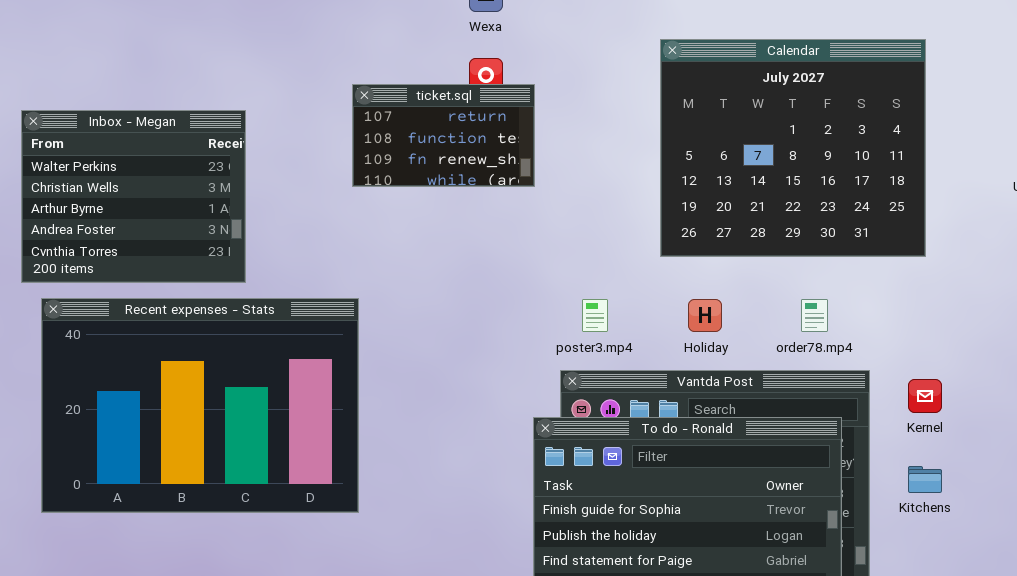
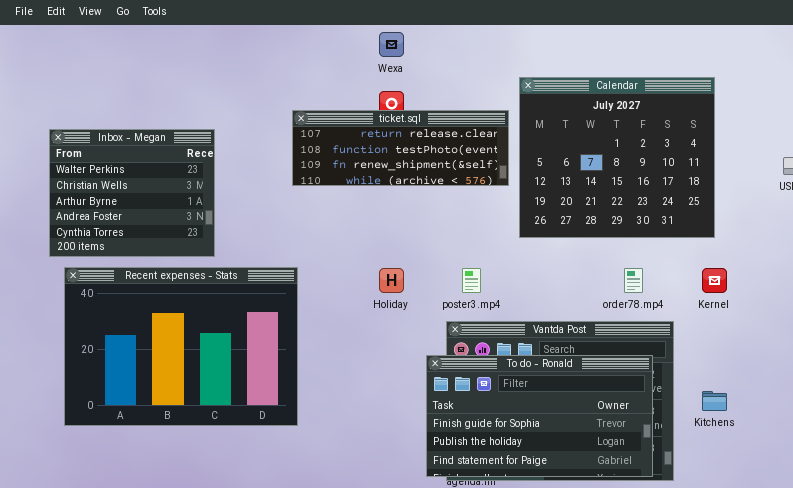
ticket.sql: [352,84,535,187] -> [292,110,509,186], resized
Holiday: [688,299,722,332] -> [379,268,404,293], moved
Kernel: [908,379,942,413] -> [702,268,727,293], moved

